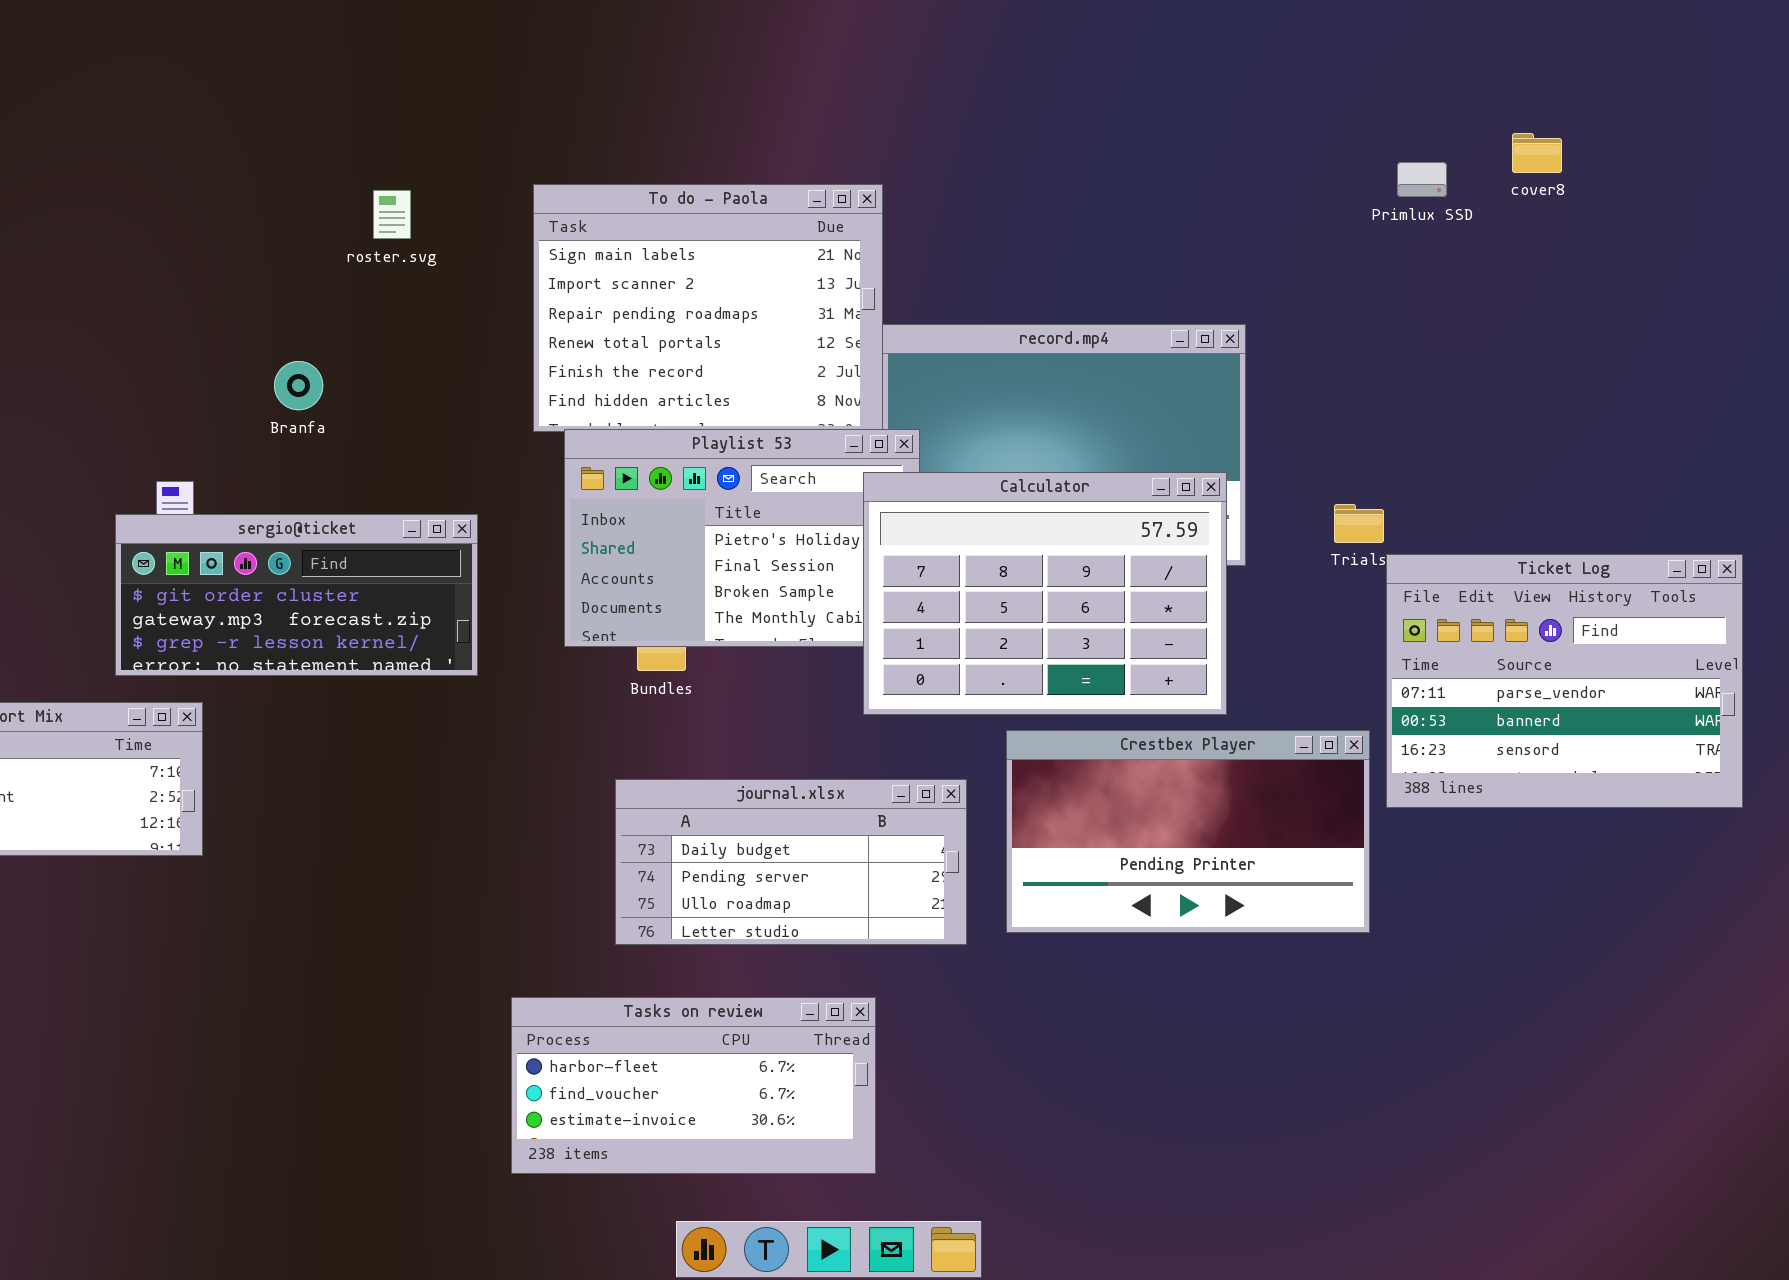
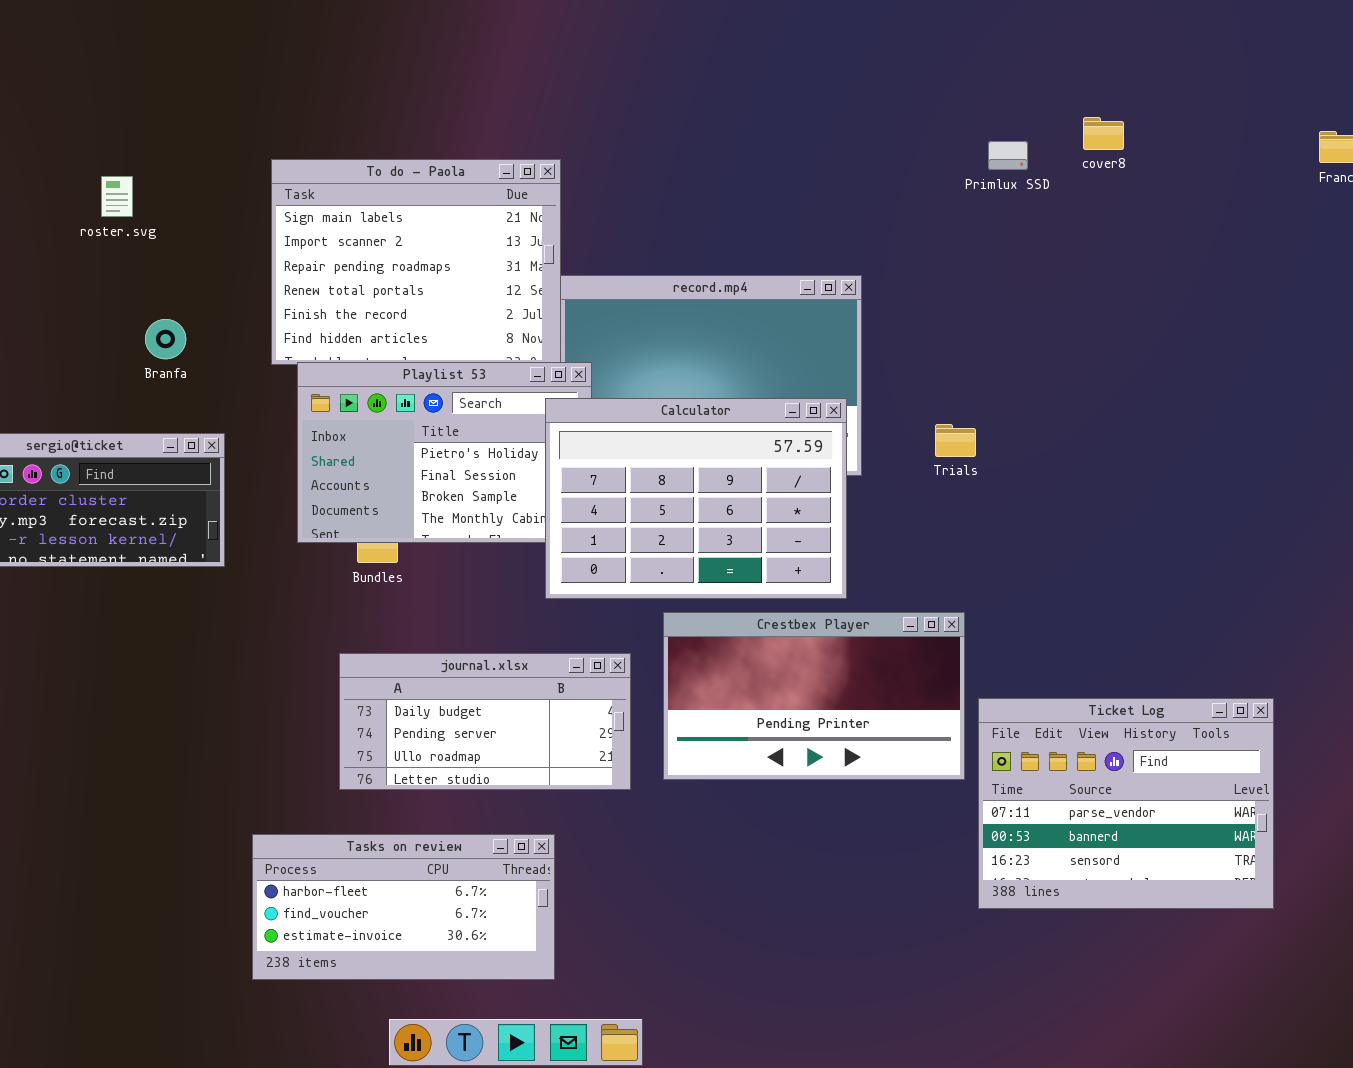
roster.svg: [373,190,411,239] -> [101,176,133,217], moved
Branfa: [274,361,323,410] -> [145,319,186,359], moved
Ticket Log: [1386,554,1743,808] -> [978,698,1274,909], moved

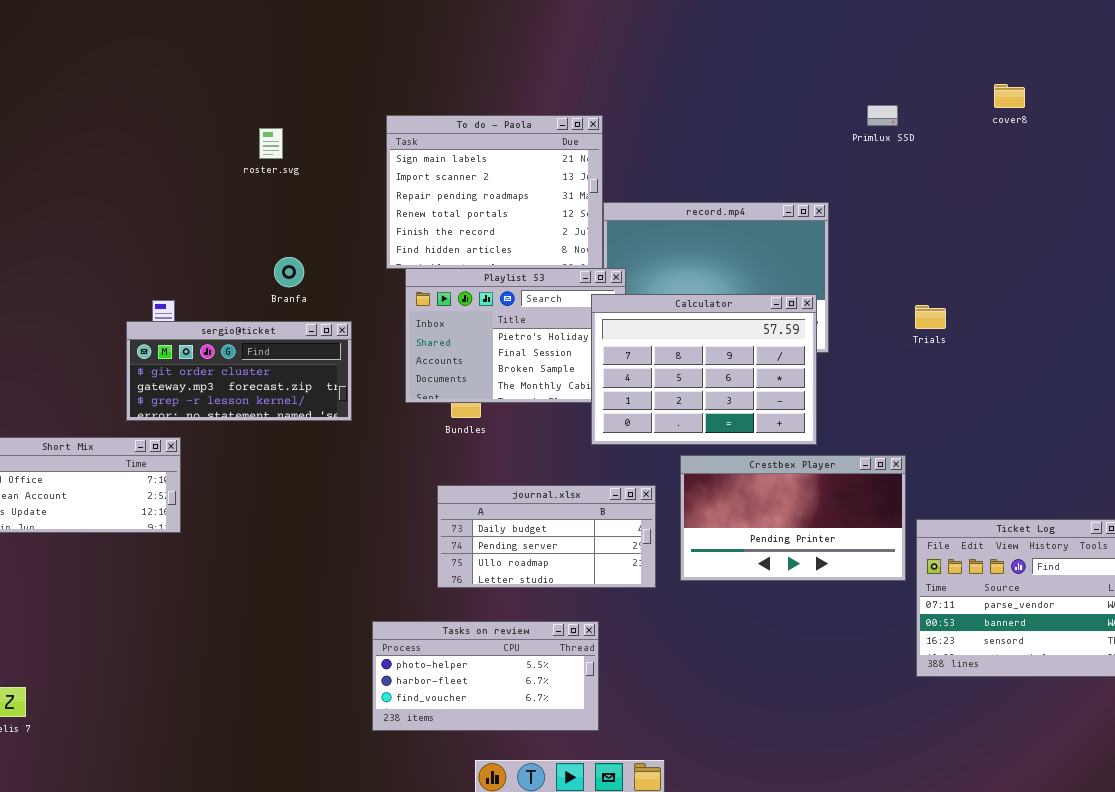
Primlux SSD: [988,141,1028,170] -> [867,105,898,126], moved
Branfa: [145,319,186,359] -> [274,257,304,287], moved
Trials: [935,424,976,457] -> [915,305,946,329], moved
Tasks on review: [252,834,555,980] -> [372,621,599,731], scrolled up 1 row

